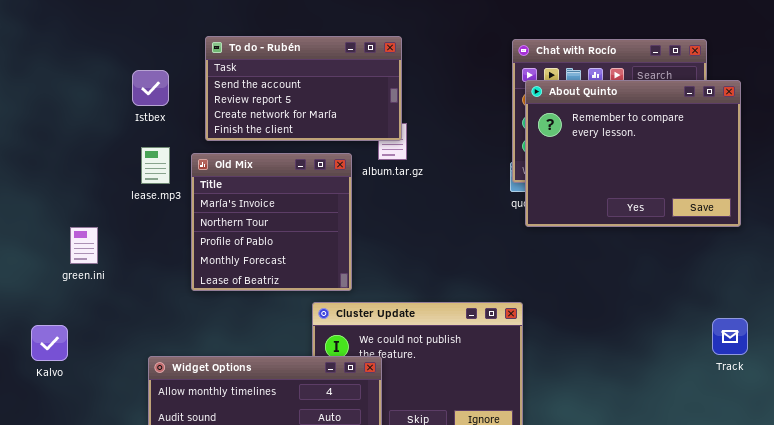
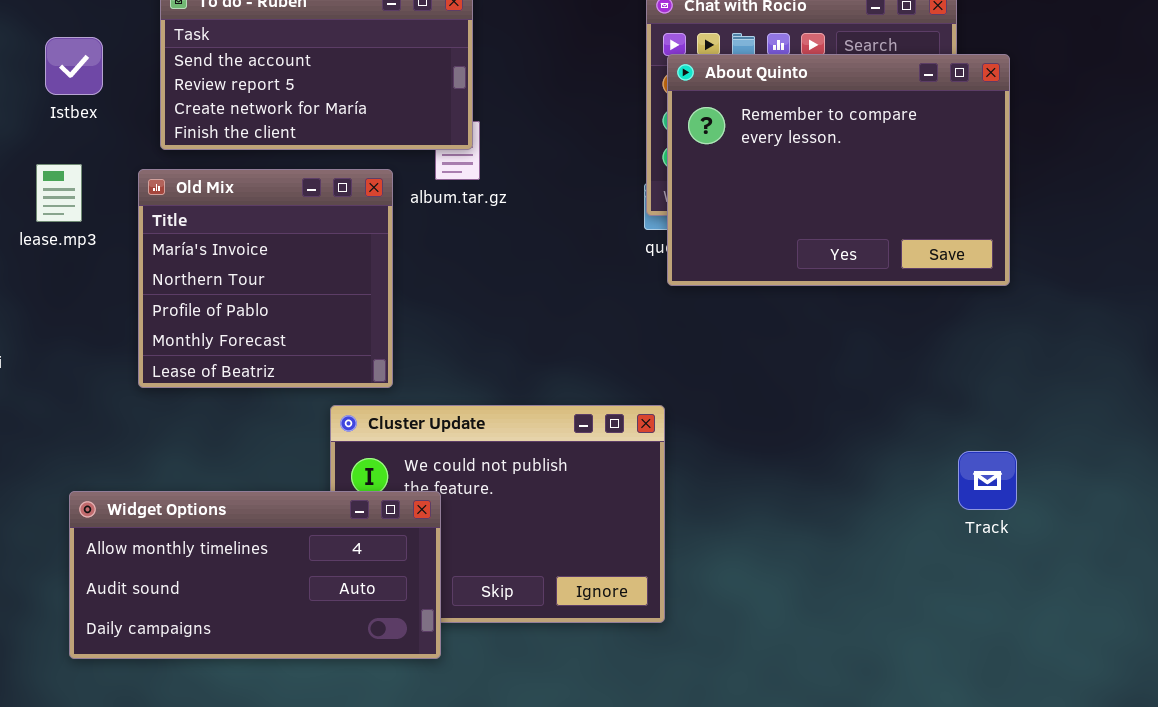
lease.mp3: [141,147,170,184] -> [36,164,82,222], moved
Track: [712,318,748,355] -> [958,451,1017,510], moved

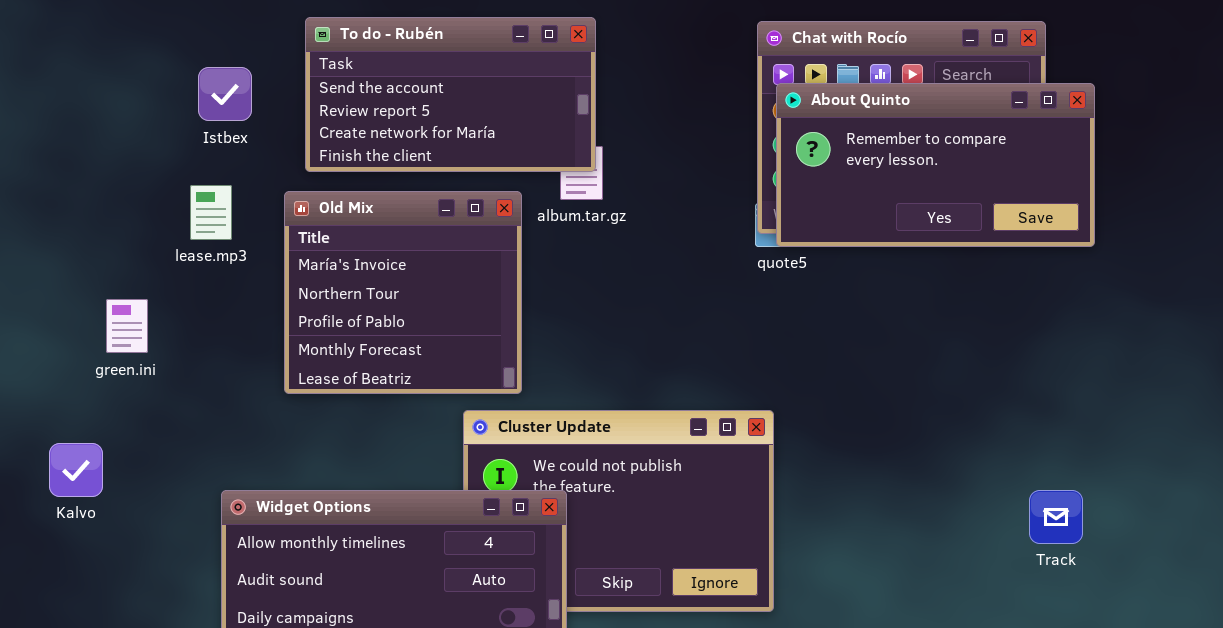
About Quinto: [667,54,1010,286] -> [776,83,1095,247], resized
Track: [958,451,1017,510] -> [1029,490,1083,544], moved

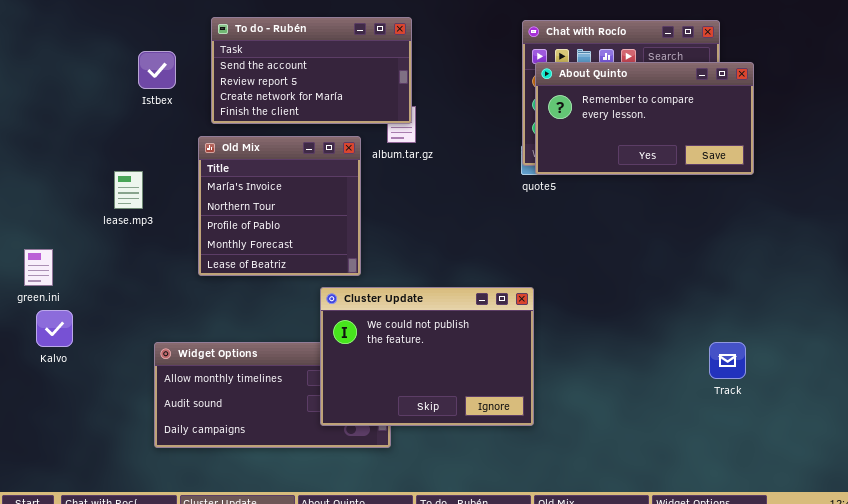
lease.mp3: [190,185,232,240] -> [114,171,143,209], moved
green.ini: [106,299,148,353] -> [24,249,53,286], moved
Cluster Update: [463,410,774,612] -> [320,287,534,426], raised

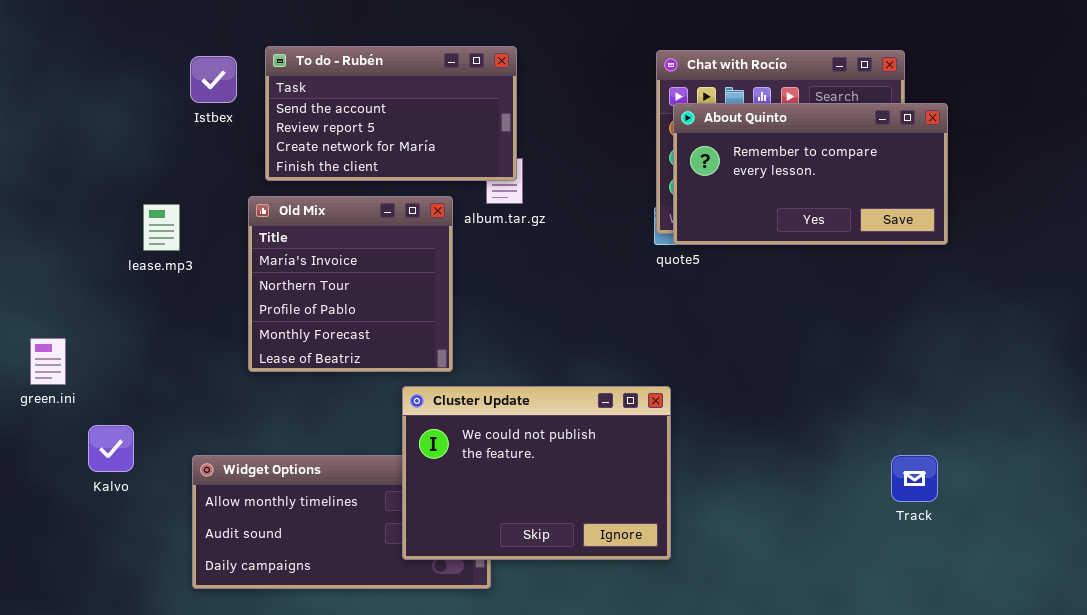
Istbex: [138,51,176,89] -> [190,56,237,103], moved
lease.mp3: [114,171,143,209] -> [143,204,180,251], moved
Kalvo: [36,310,73,347] -> [88,425,134,472], moved

